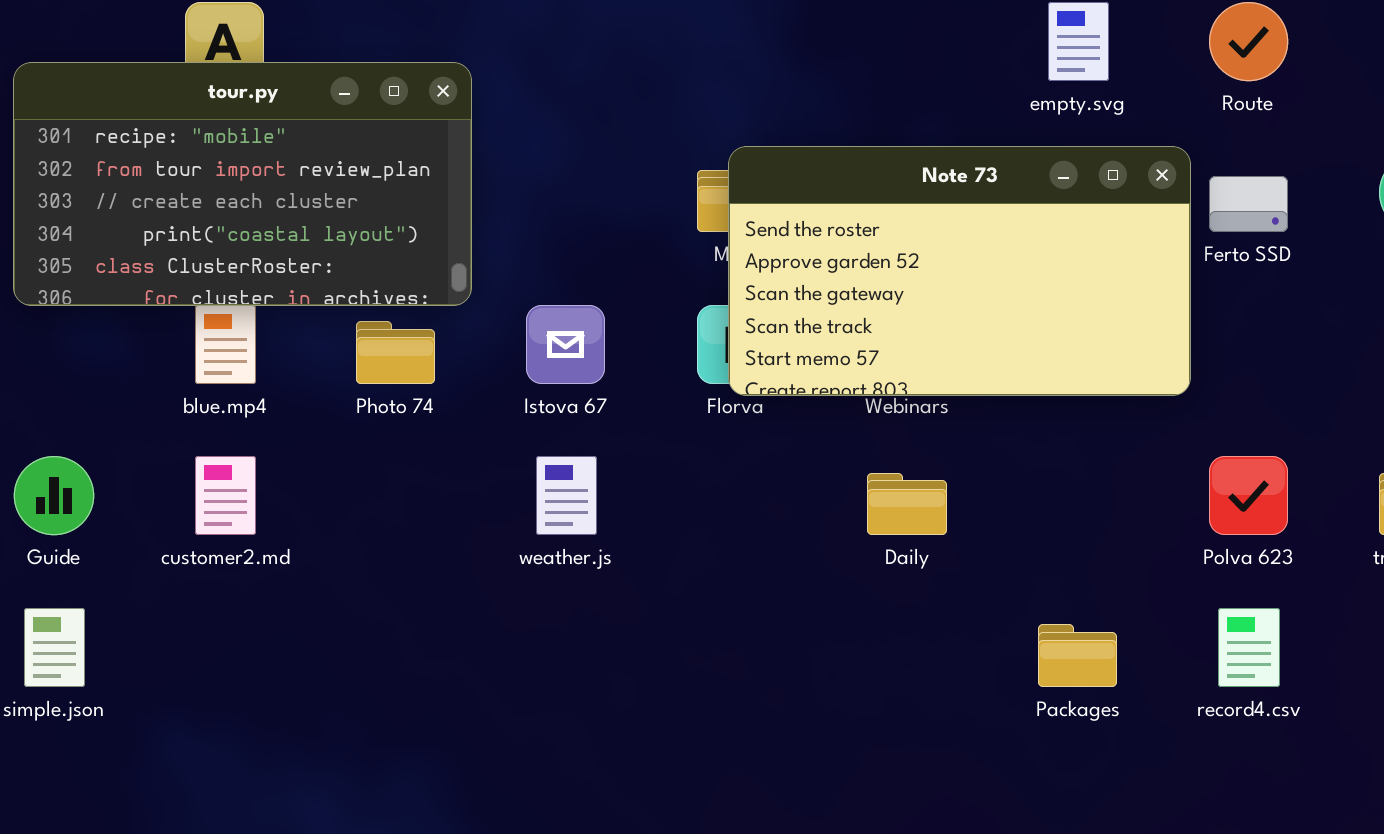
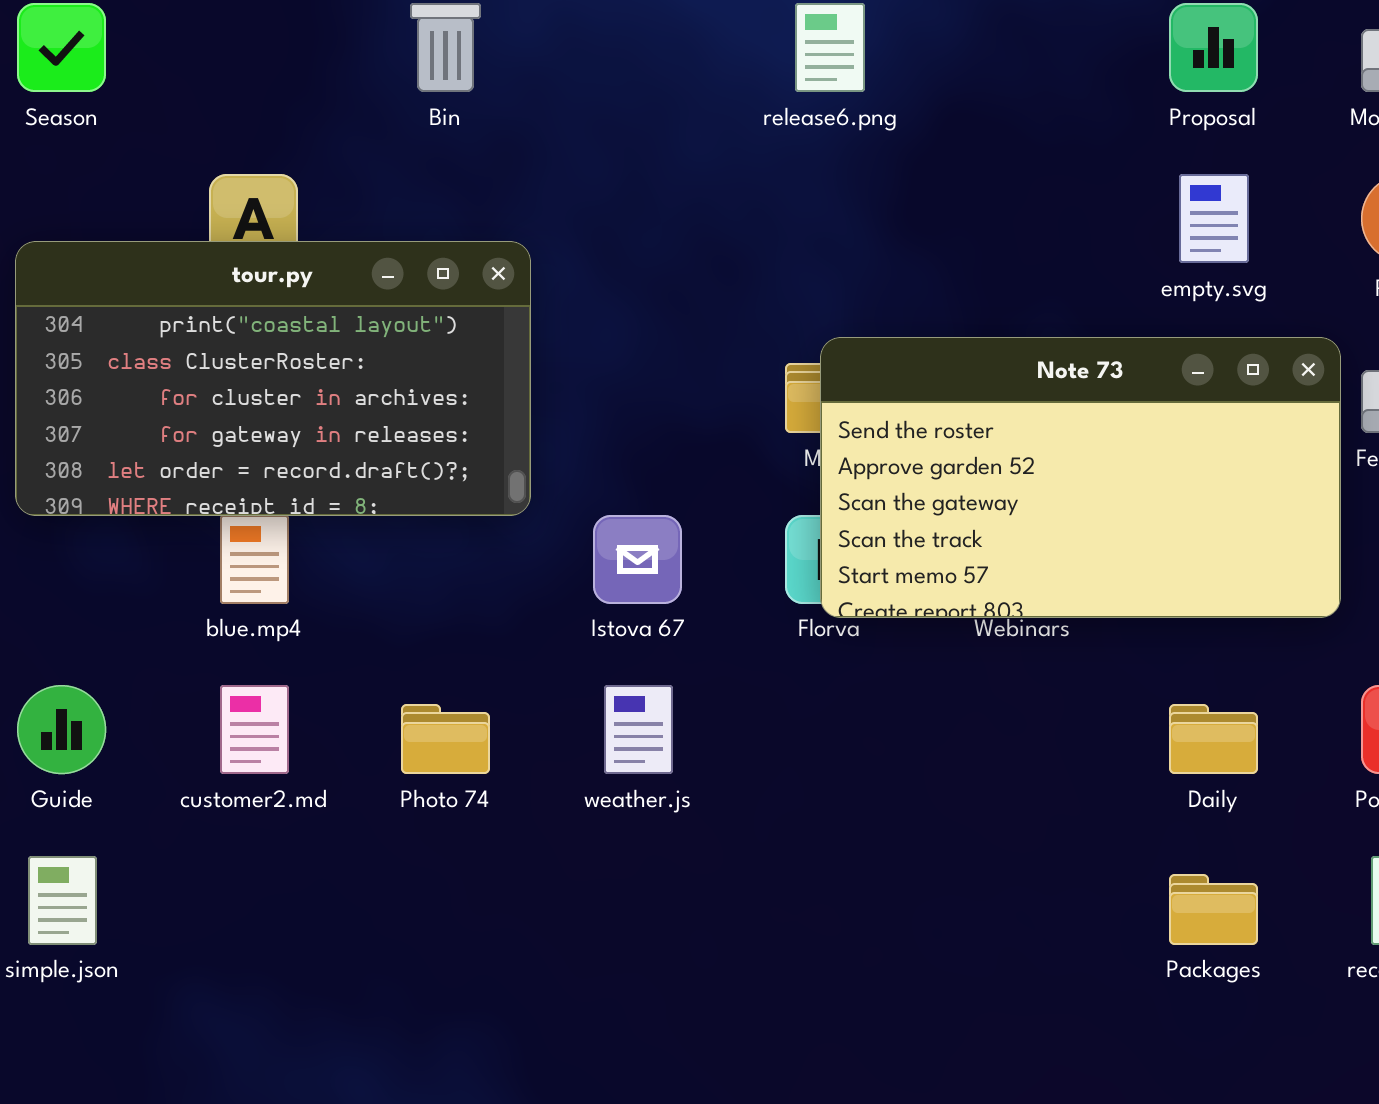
tour.py: [13,62,472,306] -> [15,241,531,516], scrolled down 3 rows
Photo 74: [356,321,435,384] -> [401,704,490,774], moved
Daily: [867,473,947,535] -> [1169,704,1258,774], moved

